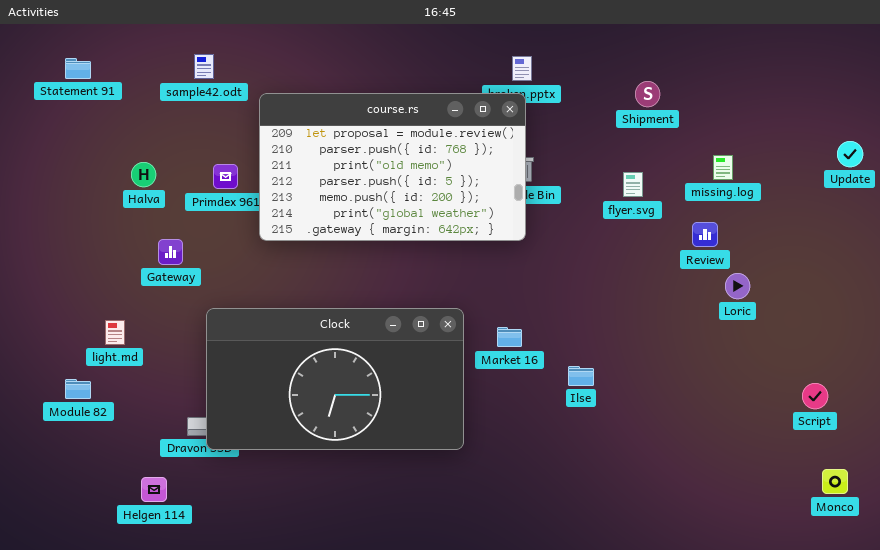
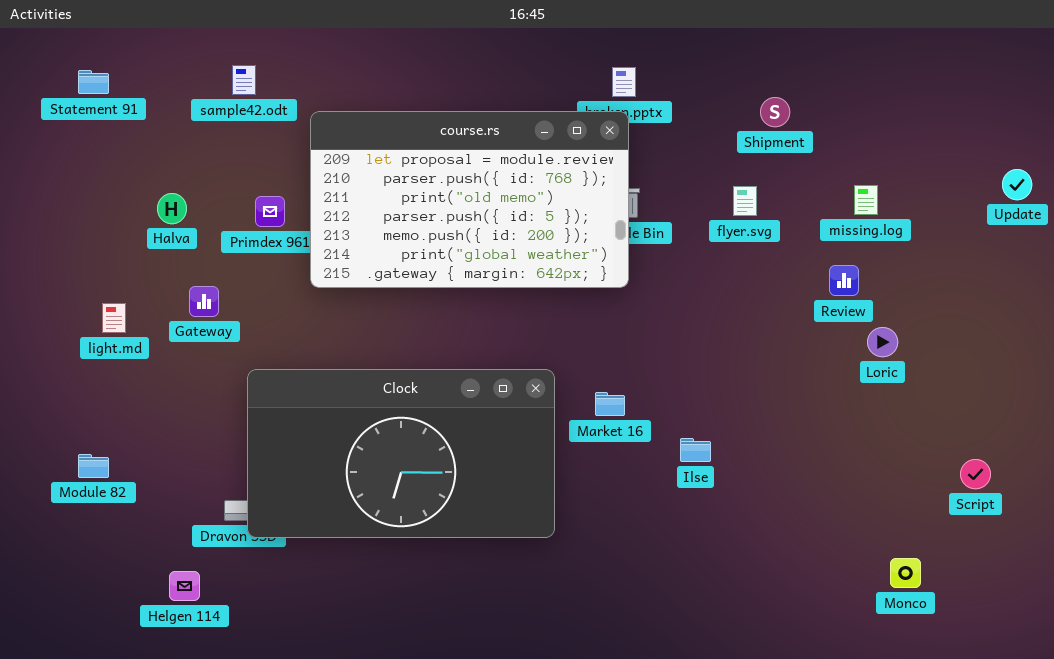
flyer.svg: [623,172,643,197] -> [733,186,757,216], moved
light.md: [105,320,125,345] -> [102,303,126,333], moved
Monco: [822,469,848,494] -> [890,558,921,588], moved

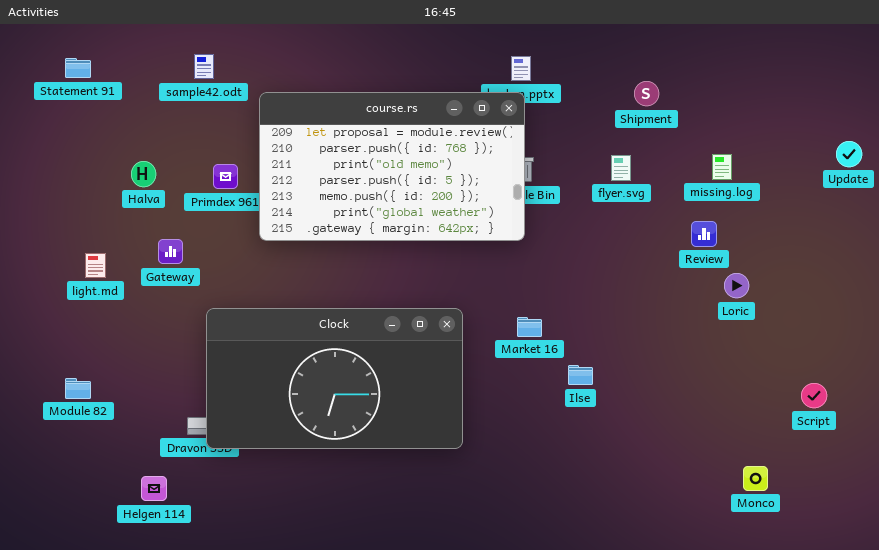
Market 16: [595,392,625,416] -> [517,317,542,337], moved

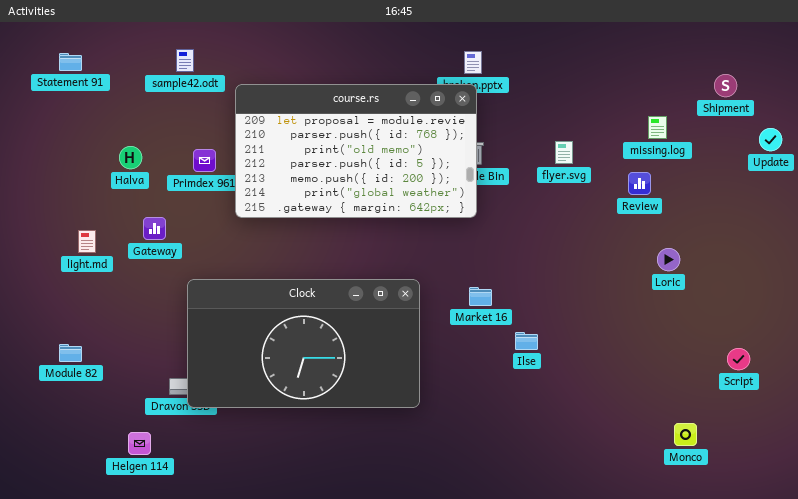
Shipment: [634,81,659,106] -> [714,74,737,97], moved
missing.log: [712,154,732,180] -> [648,116,667,139], moved
Review: [691,221,717,247] -> [628,172,651,195], moved

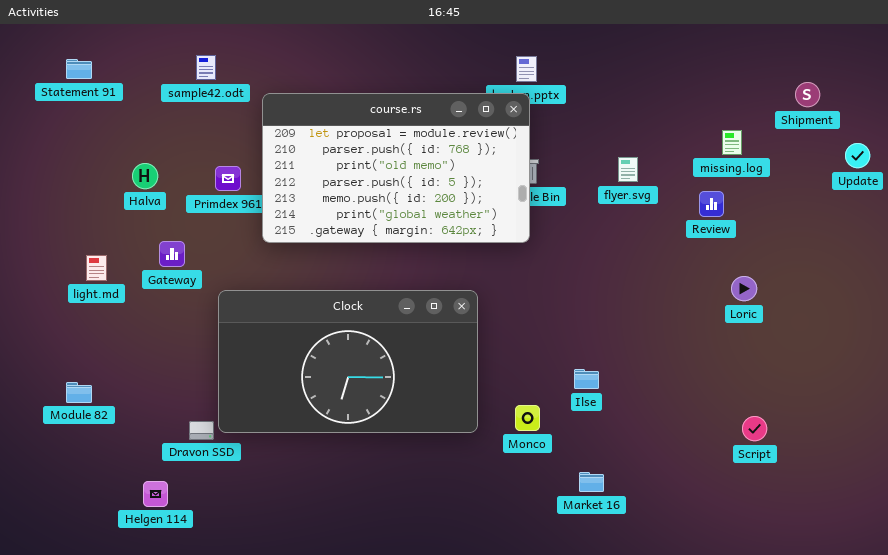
Clock: [187,279,420,408] -> [218,290,478,433], moved
Market 16: [469,287,492,306] -> [579,472,604,492], moved
Script: [727,348,750,370] -> [742,416,767,441], moved
Monco: [674,423,697,446] -> [515,405,540,431], moved

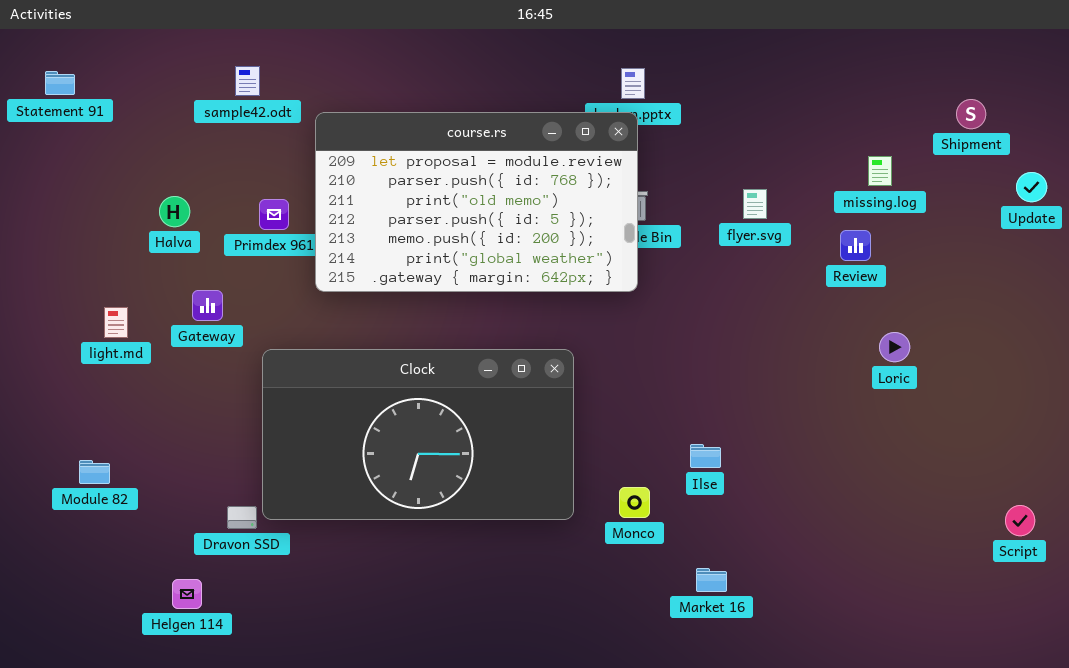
Statement 91: [66,59,92,79] -> [45,71,75,95], moved
Script: [742,416,767,441] -> [1005,505,1035,536], moved

